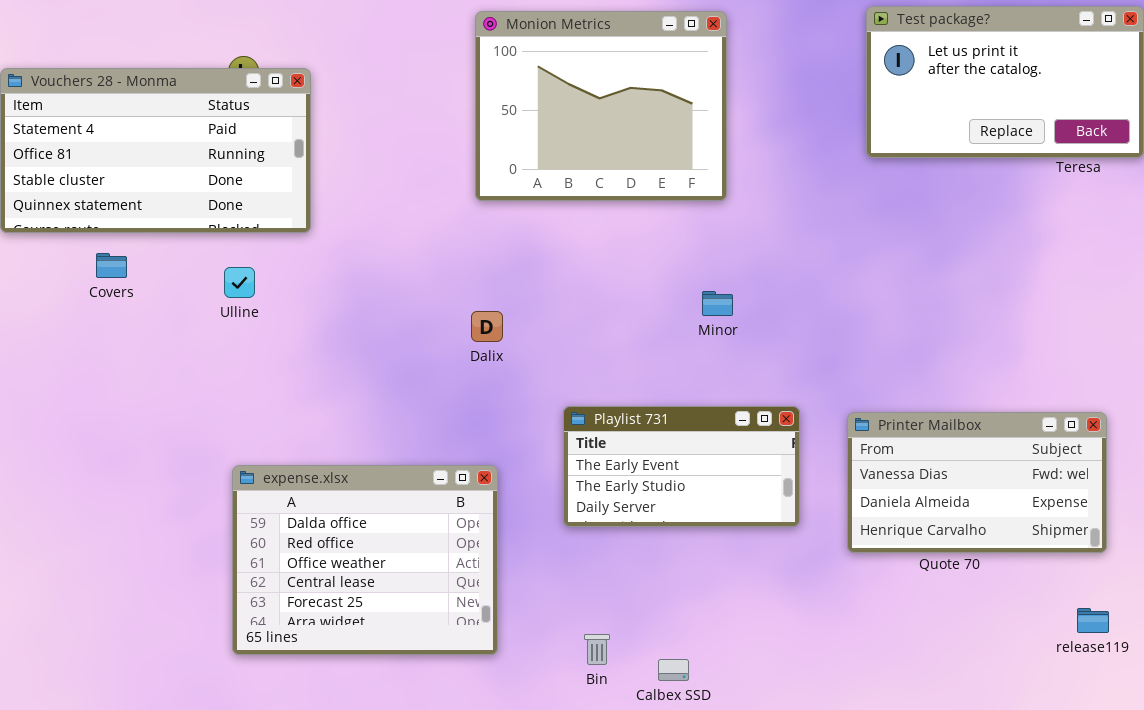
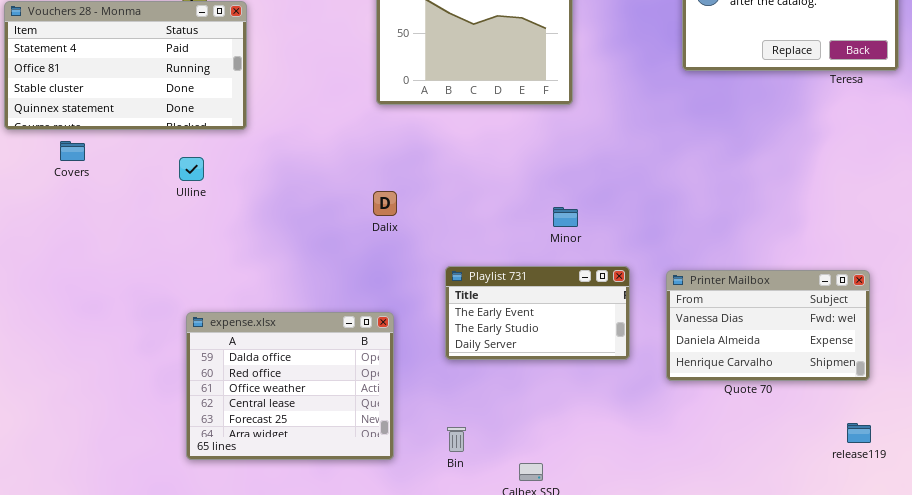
Covers: [96,253,127,278] -> [60,141,85,161], moved
Minor: [702,291,733,316] -> [553,207,578,227], moved
Bin: [584,634,610,665] -> [447,427,466,452], moved

